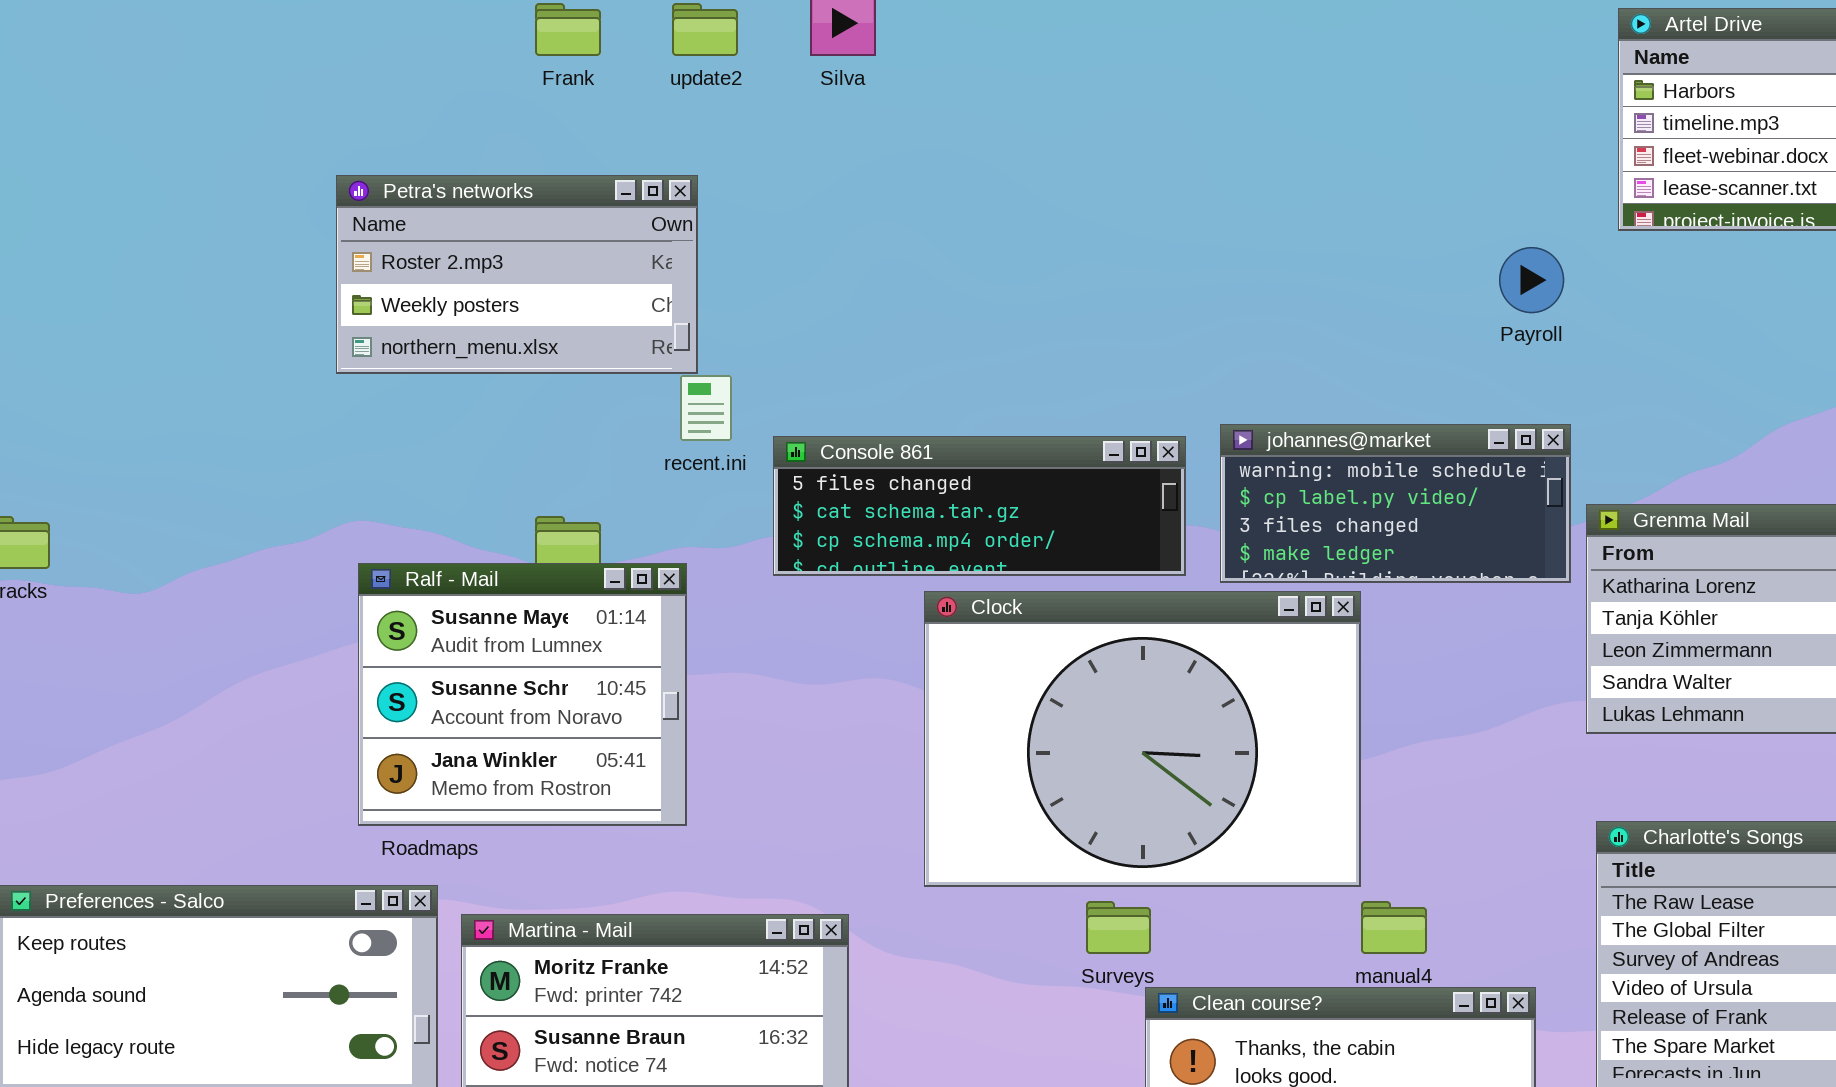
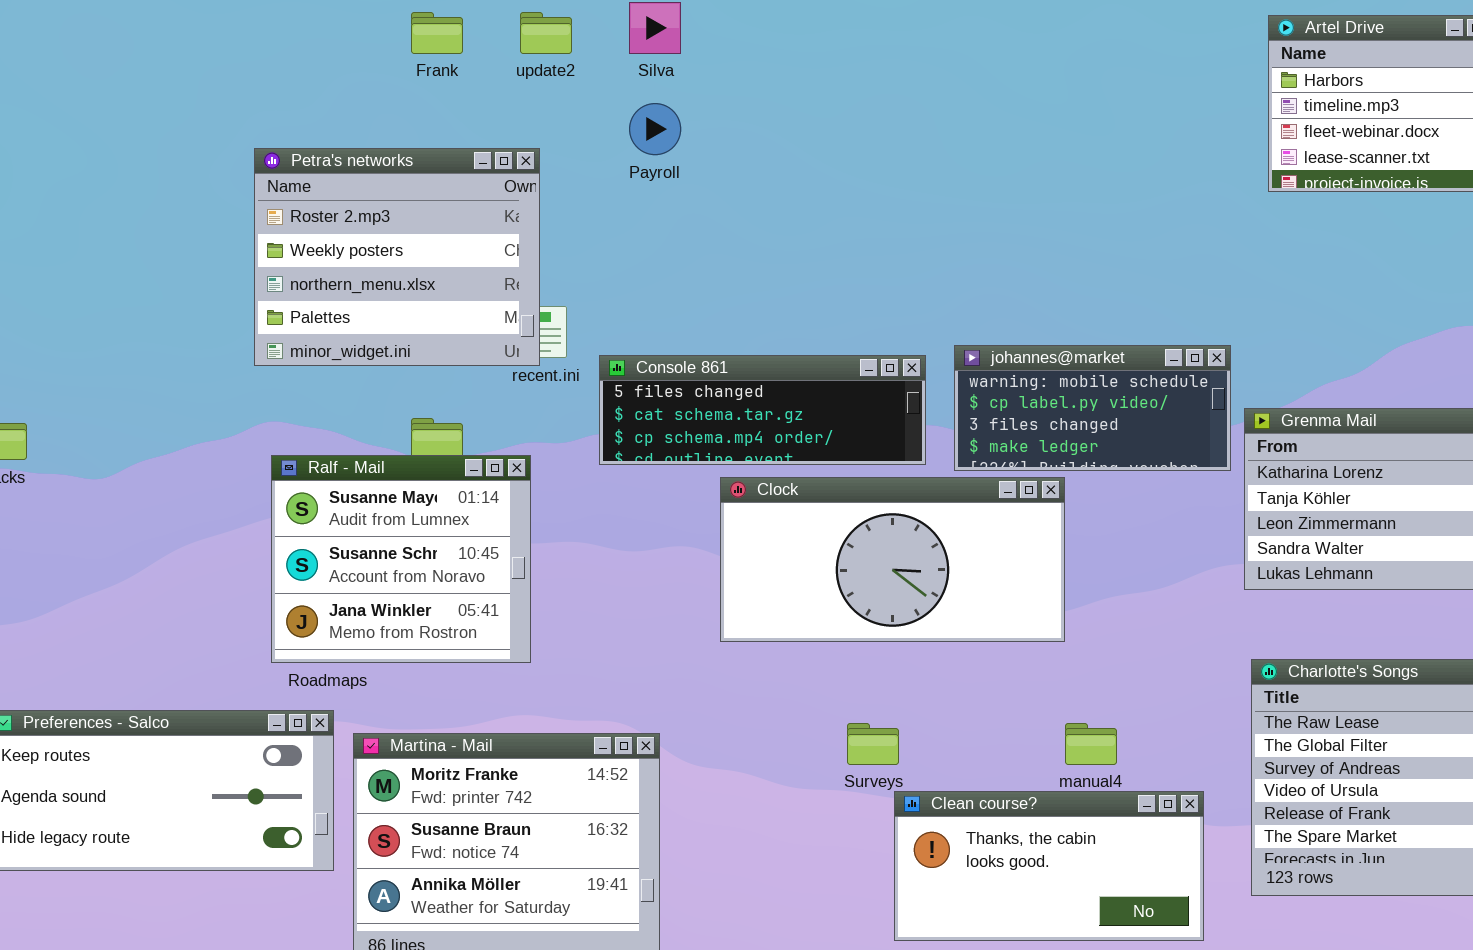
Petra's networks: [336,175,698,374] -> [254,148,540,366], resized
Payroll: [1499,247,1564,313] -> [629,103,681,155], moved
Clock: [924,591,1361,887] -> [720,477,1065,642], resized

